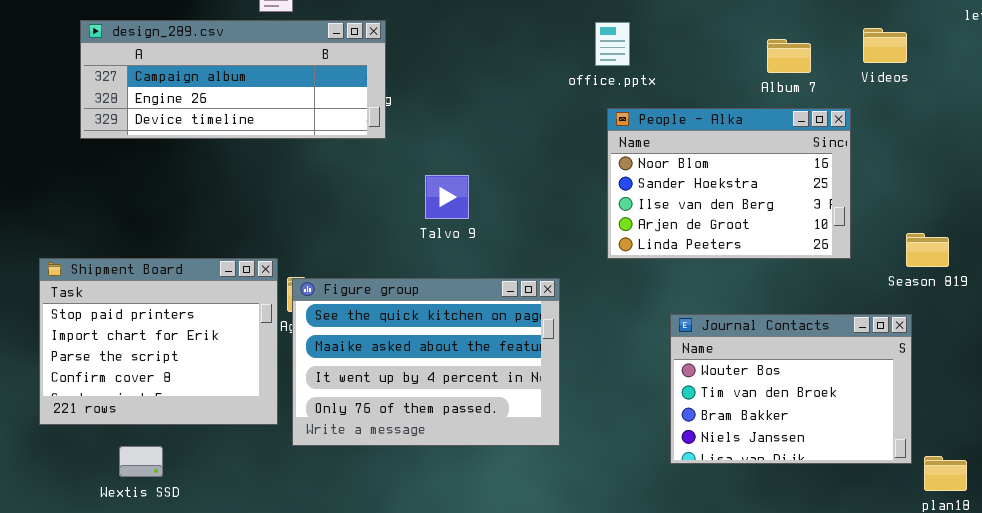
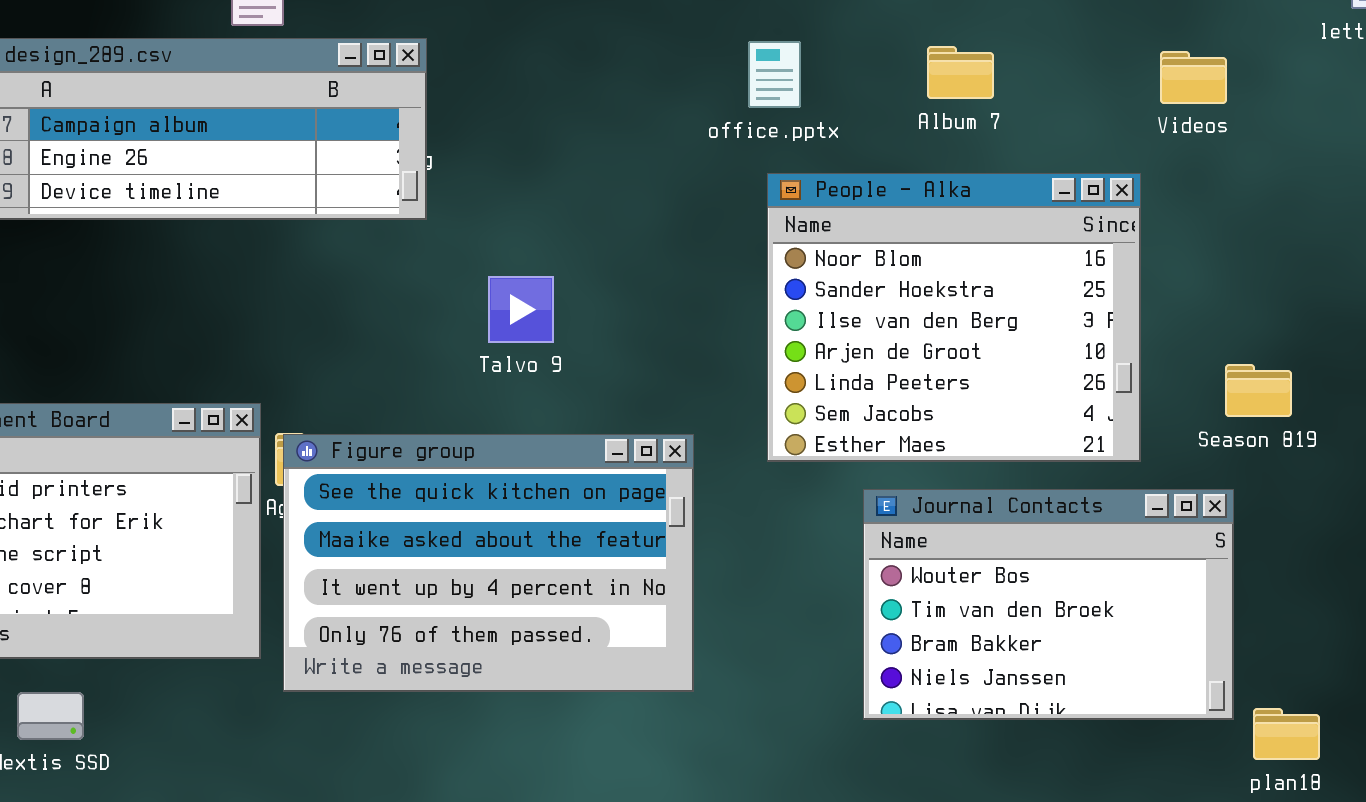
Album 7: [767,39,811,73] -> [927,46,994,99], moved
People - Alka: [607,108,851,259] -> [767,173,1141,462], resized

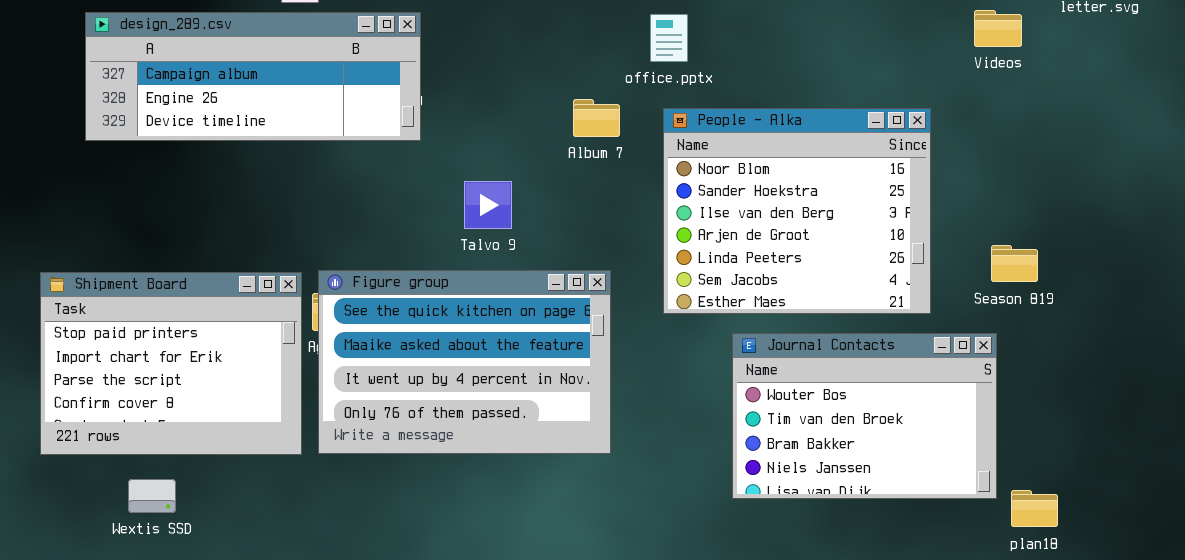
Album 7: [927,46,994,99] -> [573,99,620,137], moved
Videos: [1160,51,1227,104] -> [974,10,1022,47], moved
Figure group: [283,434,694,692] -> [318,270,611,454], moved

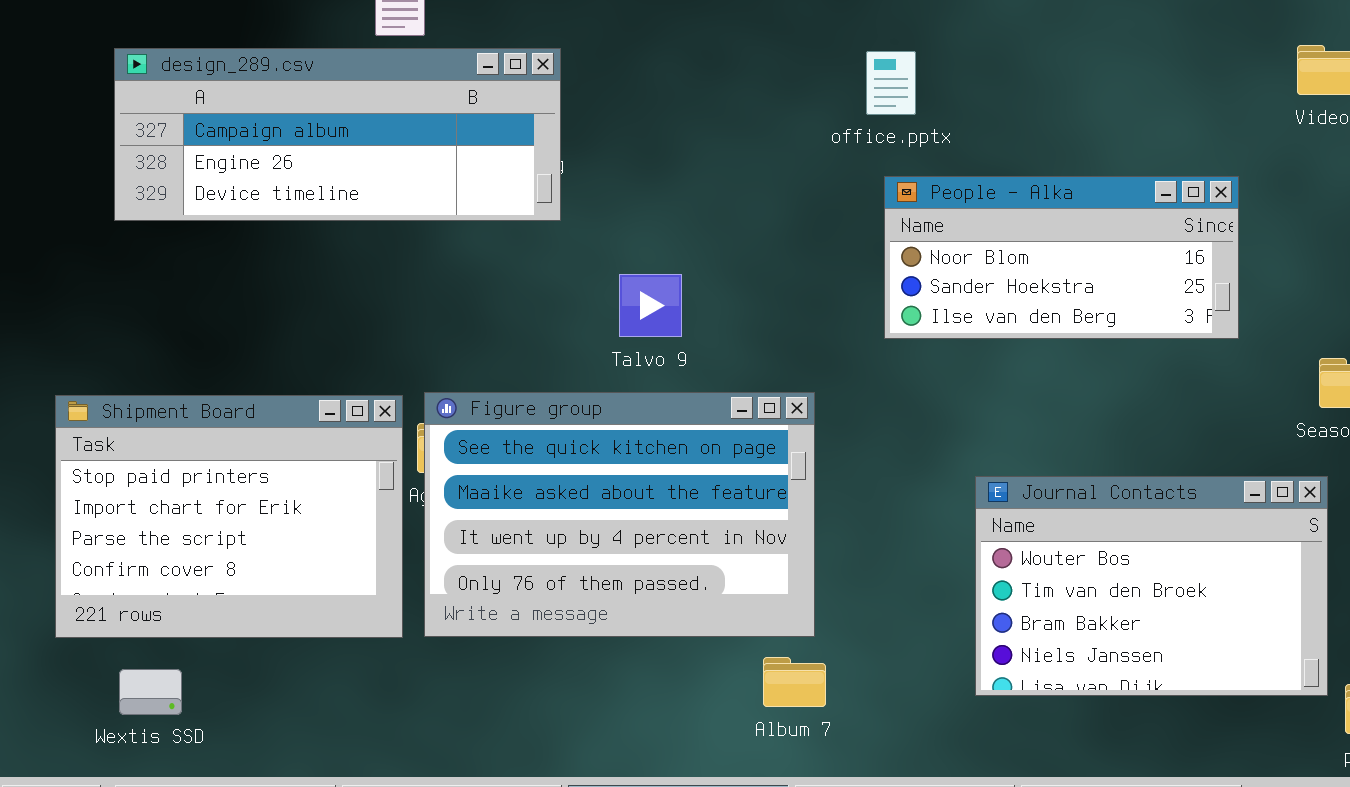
Album 7: [573,99,620,137] -> [763,657,826,707], moved
People - Alka: [663,108,931,314] -> [884,176,1239,339], resized
Wextis SSD: [128,479,176,513] -> [119,669,182,715], moved

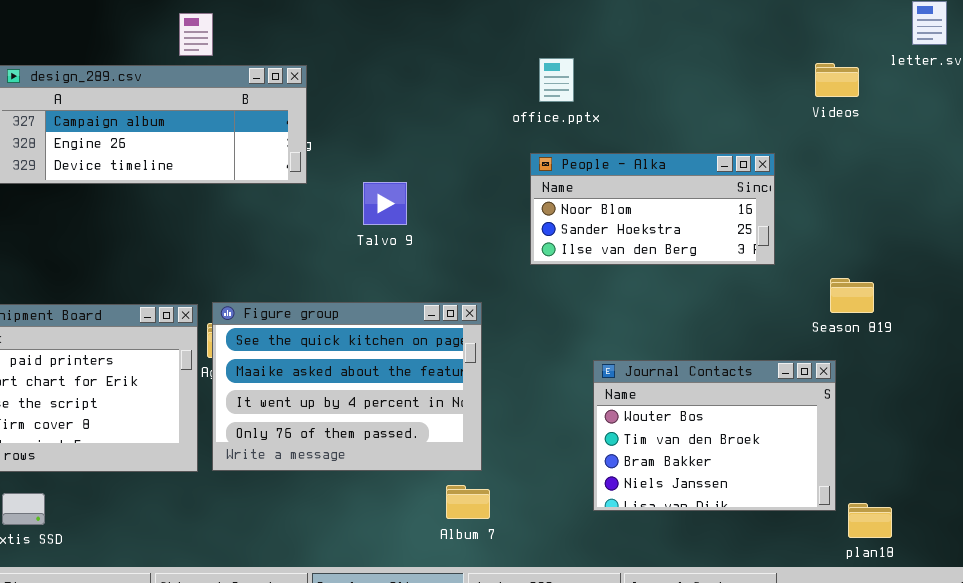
office.pptx: [866,51,916,115] -> [539,58,574,102], moved
Talvo 9: [619,274,682,337] -> [363,182,407,225], moved

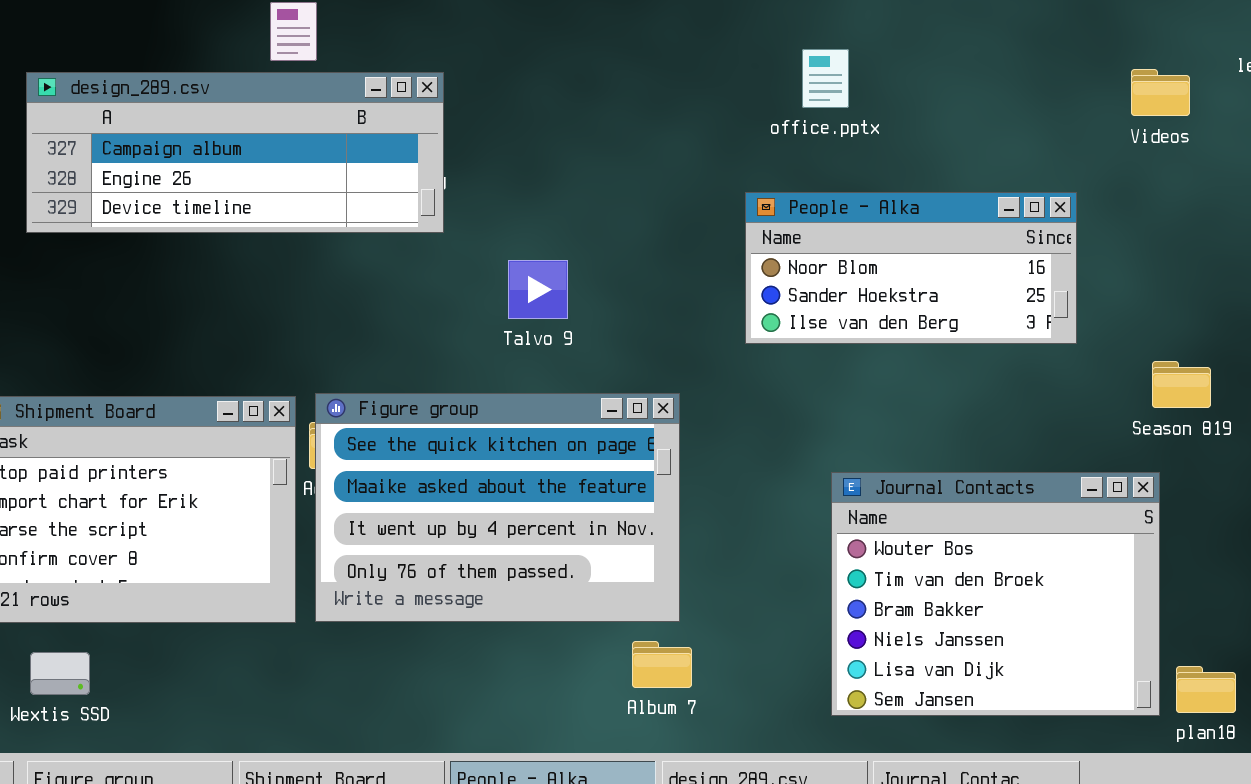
office.pptx: [539,58,574,102] -> [802,49,849,108], moved
Talvo 9: [363,182,407,225] -> [508,260,568,319], moved
Journal Contacts: [593,360,836,511] -> [831,472,1160,716], resized

